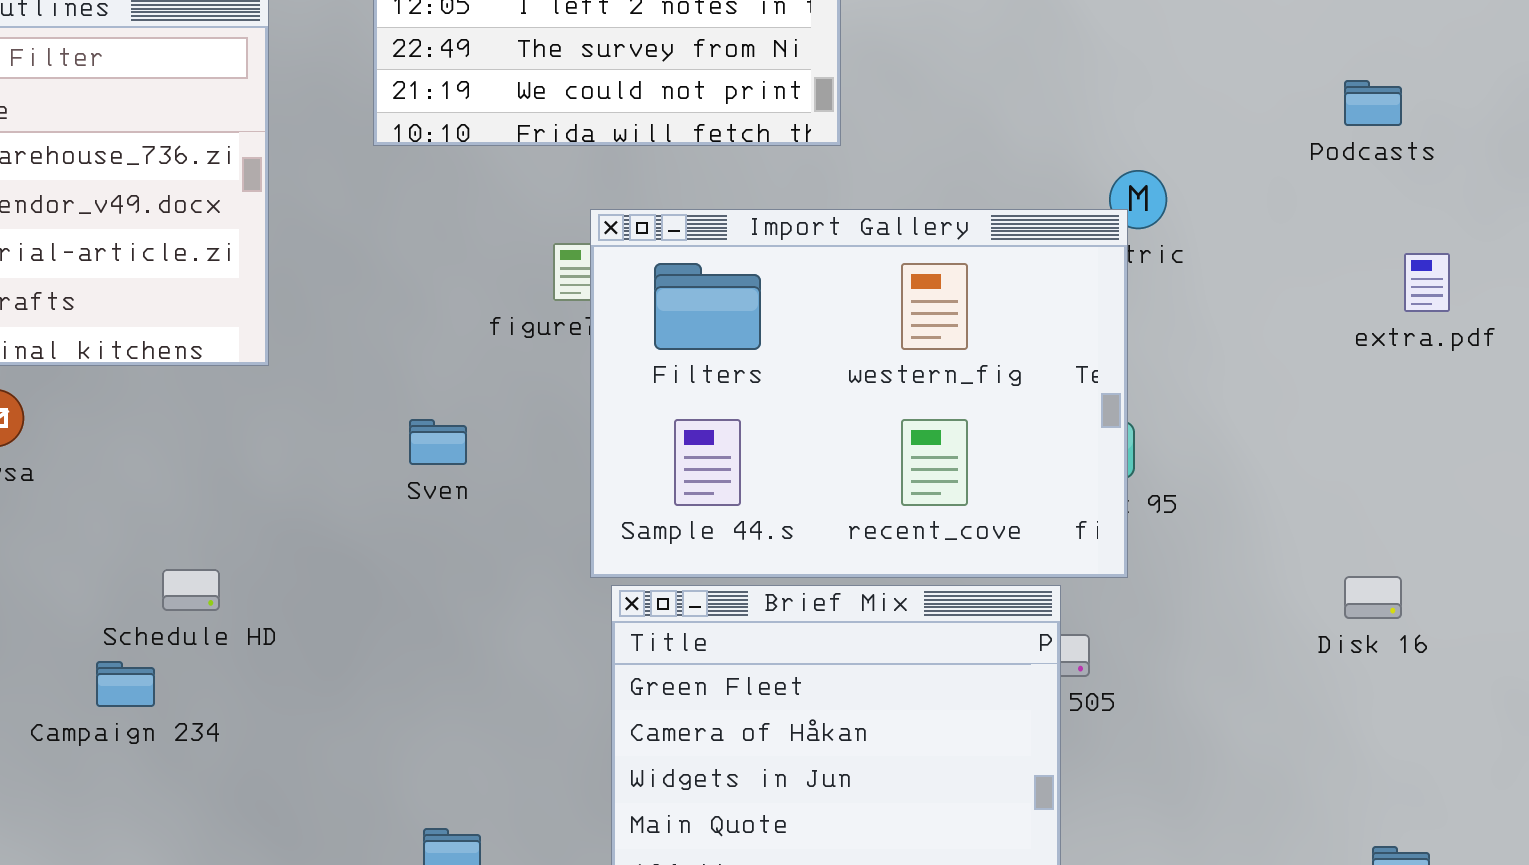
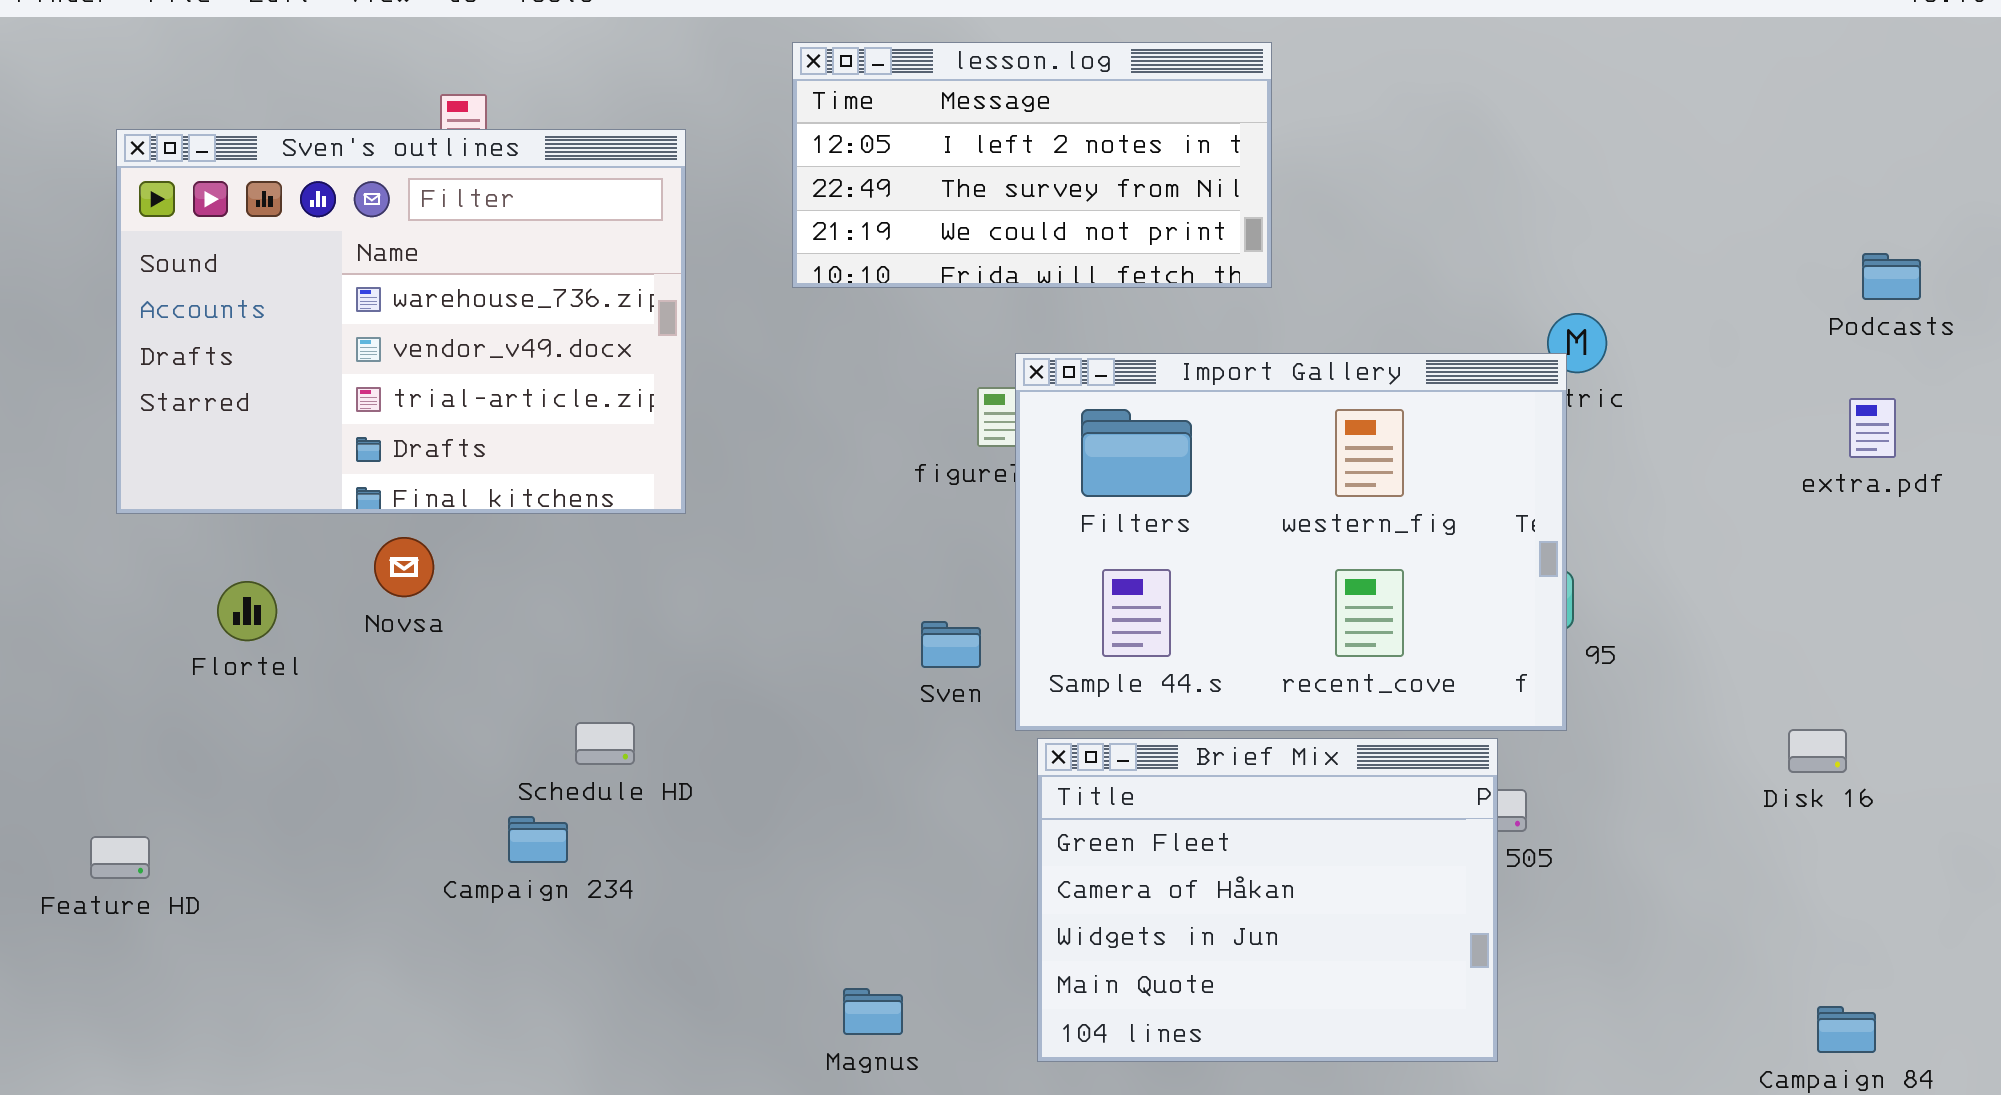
Podcasts: [1344,80,1402,126] -> [1862,253,1921,300], moved
Sven: [409,419,467,465] -> [921,621,981,668], moved

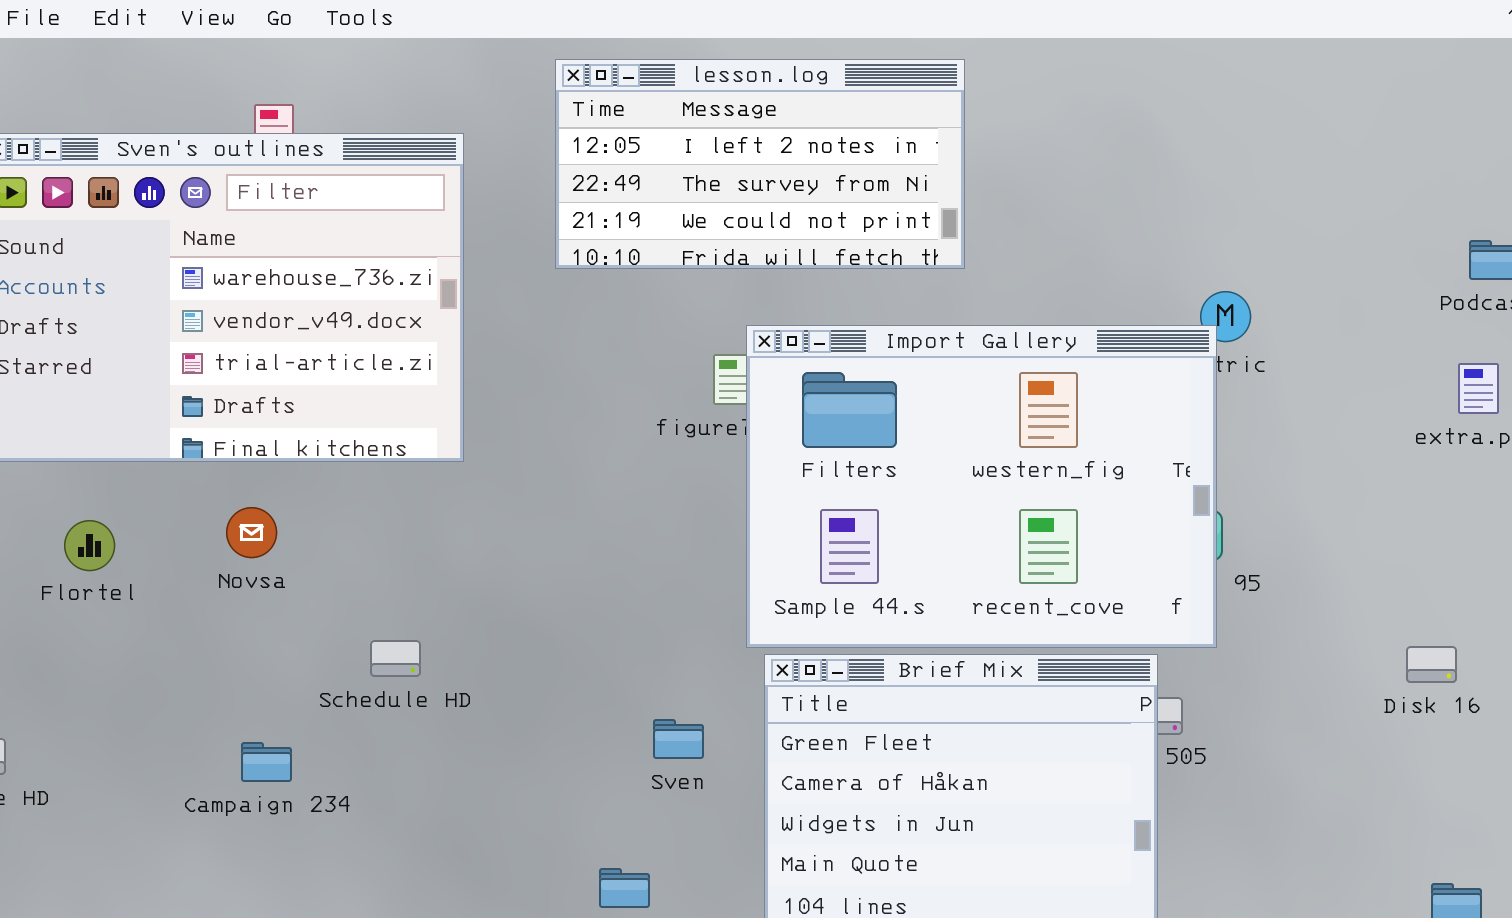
Novsa: [374,537,434,597] -> [226,507,277,558], moved
Sven: [921,621,981,668] -> [653,719,704,759], moved
Campaign 234: [508,816,568,863] -> [241,742,292,782], moved

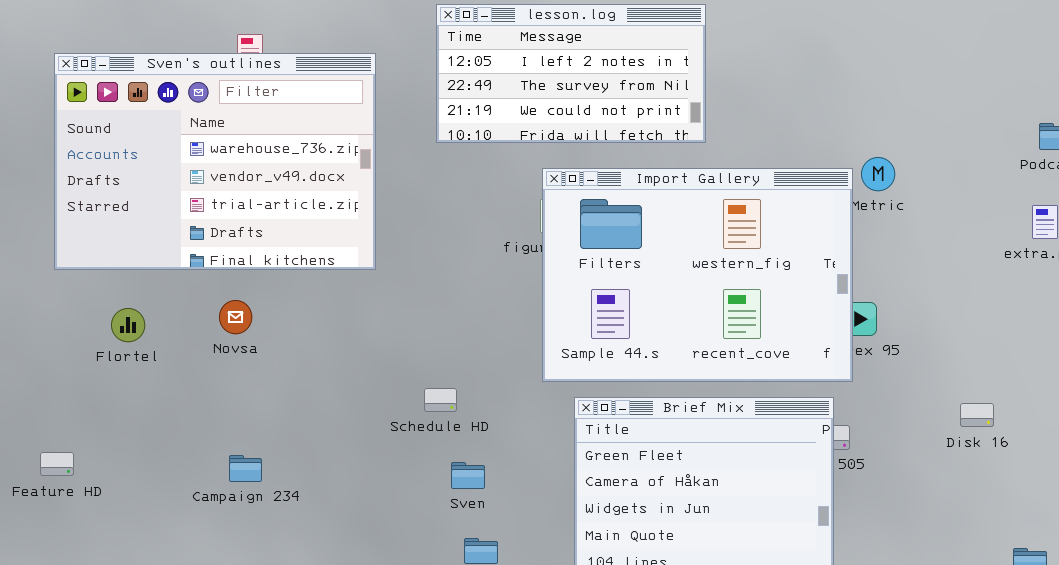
Import Gallery: [746,325,1217,648] -> [542,168,853,382], moved
Schedule HD: [370,640,421,677] -> [424,388,457,412], moved
Disk 16: [1406,646,1457,683] -> [960,403,994,427], moved
Sven: [653,719,704,759] -> [451,462,485,489], moved

